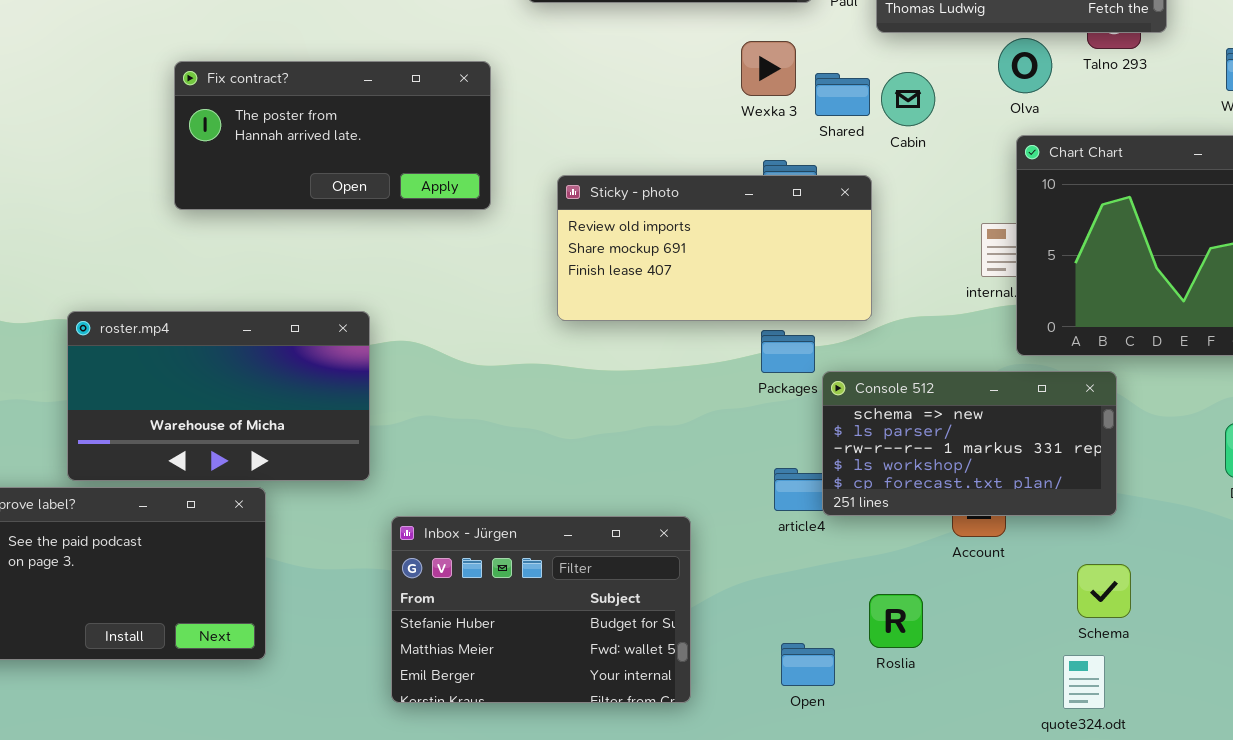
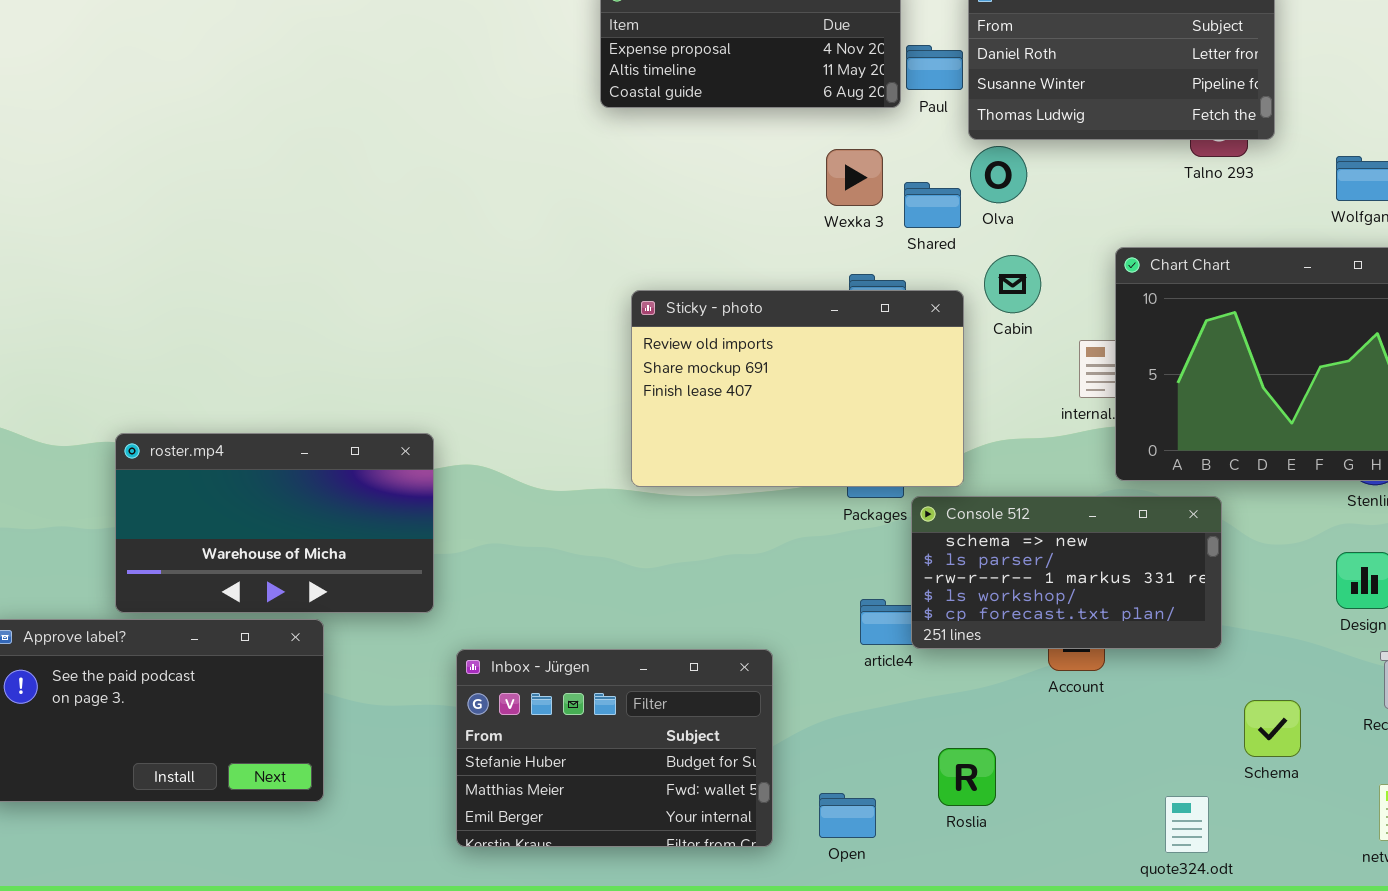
Olva: [998,38,1052,93] -> [970,146,1027,203], moved
Fix contract?: [174,61,491,210] -> none, closed
Cabin: [881,72,935,126] -> [984,255,1041,313], moved
Sticky - photo: [557,175,872,321] -> [631,290,964,487], resized
Schema: [1077,564,1131,618] -> [1244,700,1301,757], moved
Roslia: [869,594,923,648] -> [938,748,996,806], moved
Open: [781,643,835,686] -> [819,793,876,838], moved

